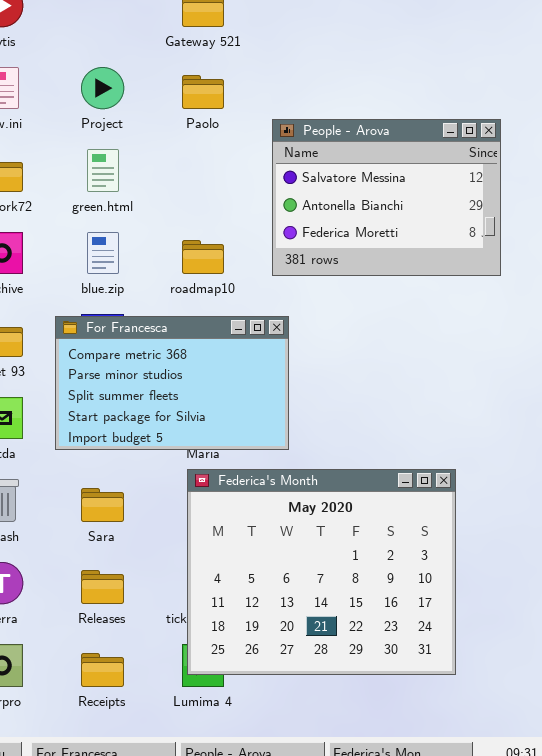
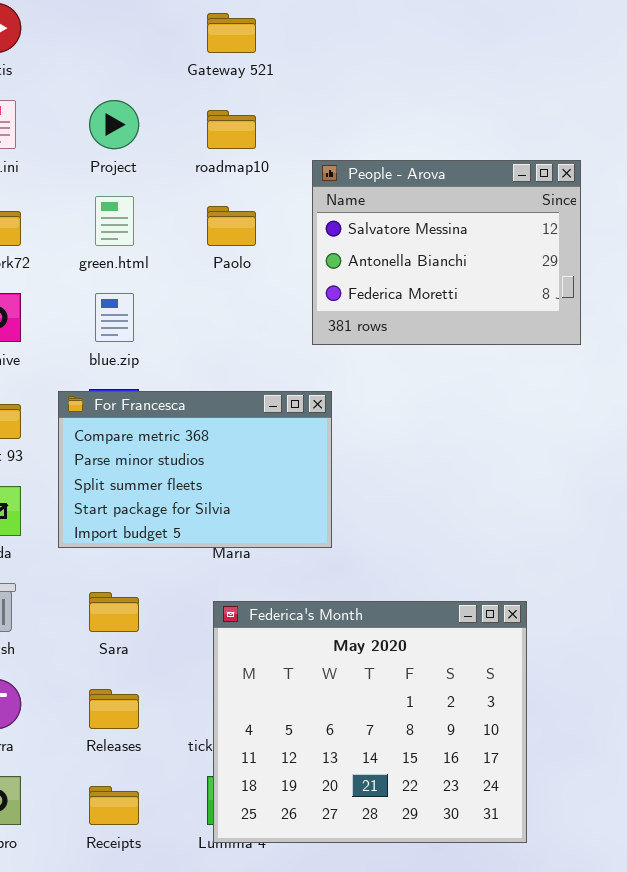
Paolo: [182,75,224,109] -> [207,206,256,246], moved
roadmap10: [182,240,224,274] -> [207,110,256,149], moved
Federica's Month: [187,469,456,675] -> [213,601,527,843], moved

